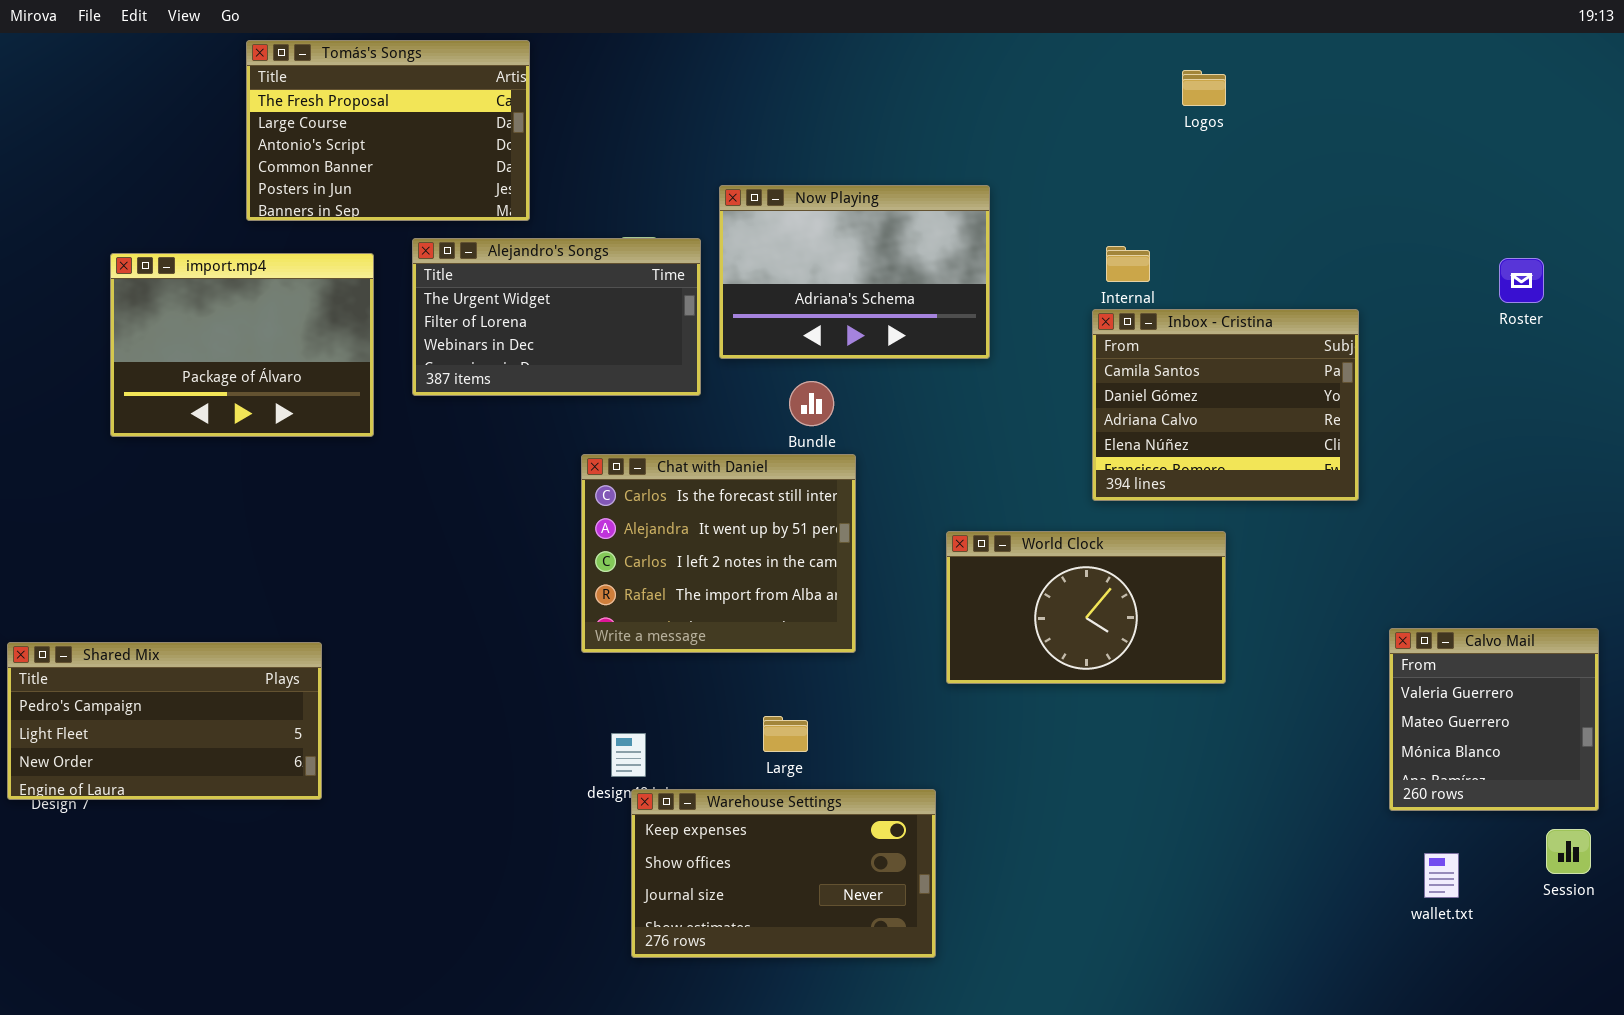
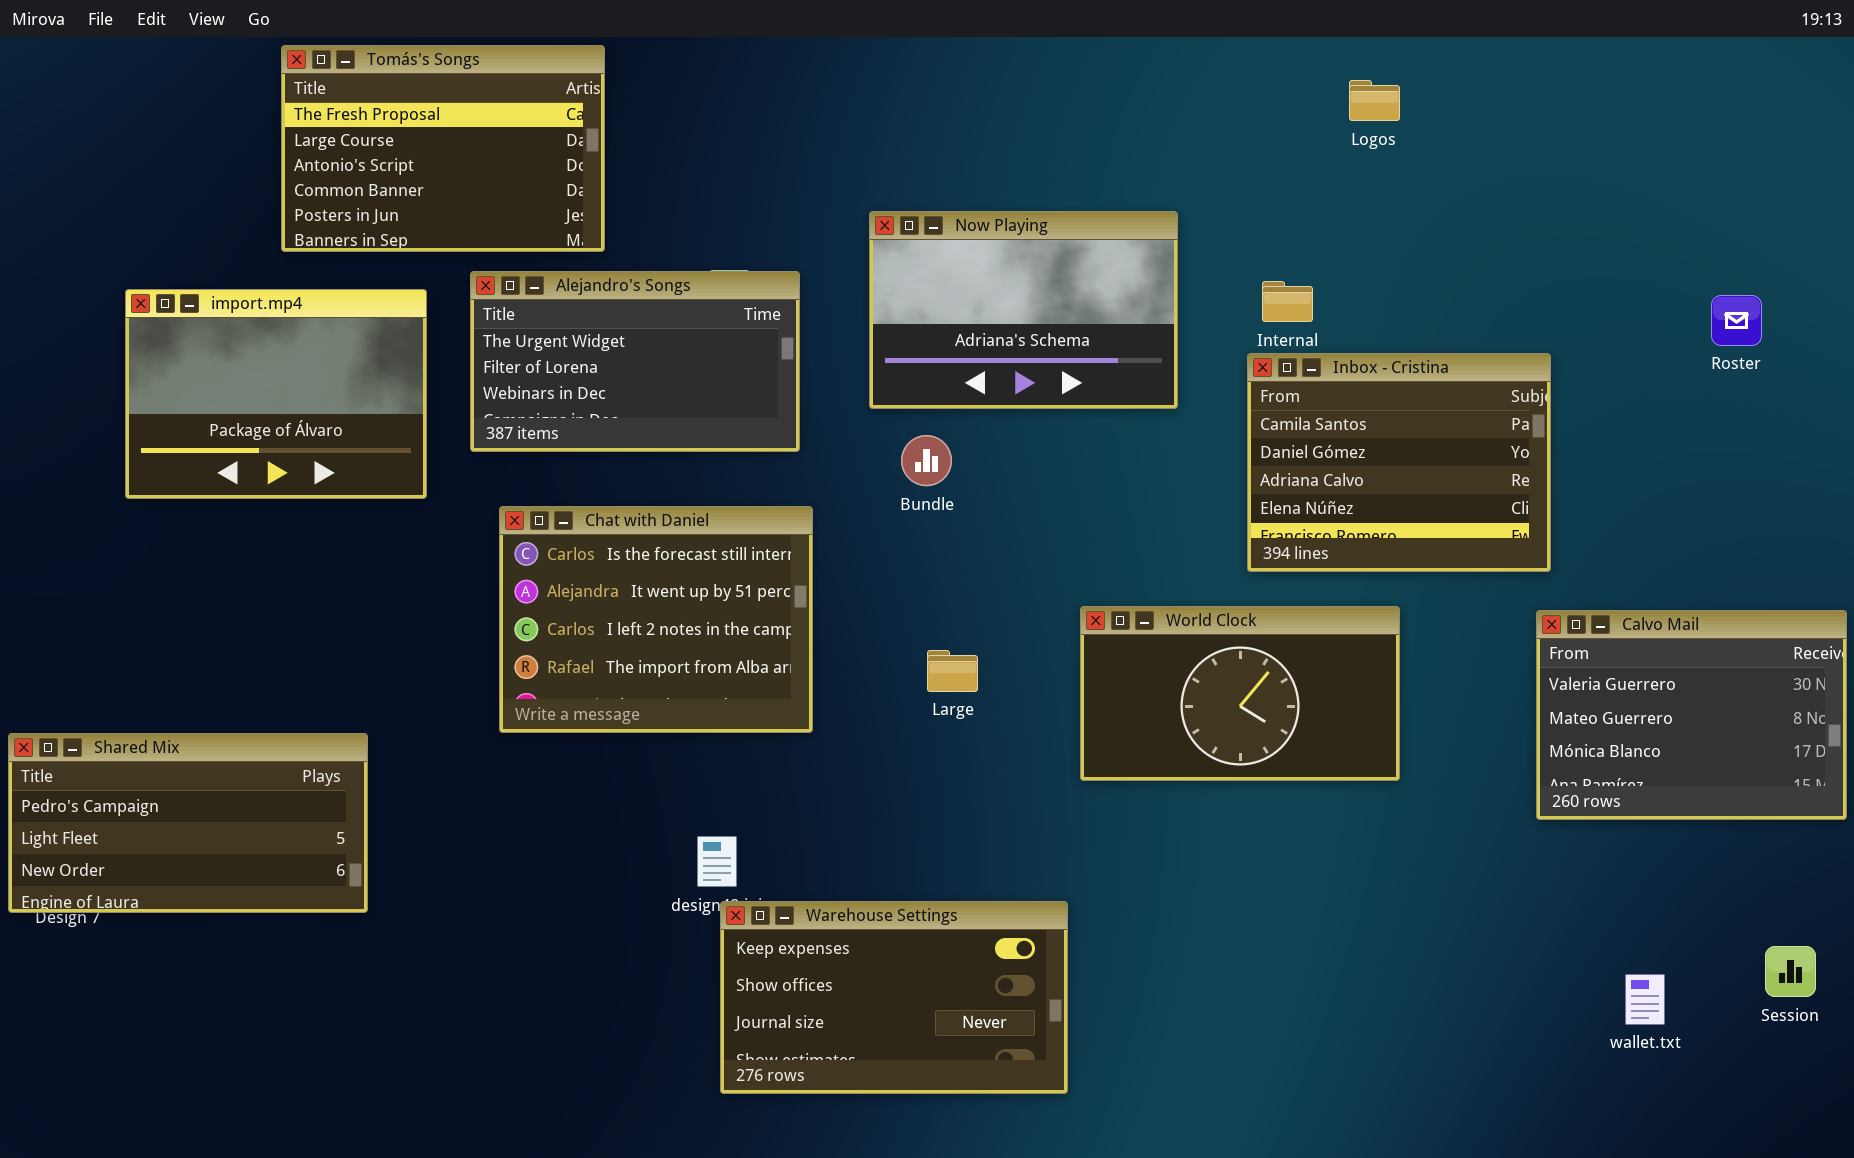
Now Playing: [719,185,990,359] -> [869,211,1178,409], moved
Chat with Daniel: [581,454,856,653] -> [499,506,813,733], moved
Calvo Mail: [1389,628,1599,811] -> [1536,610,1847,820], moved, resized
Large: [763,716,808,752] -> [927,650,978,692], moved

